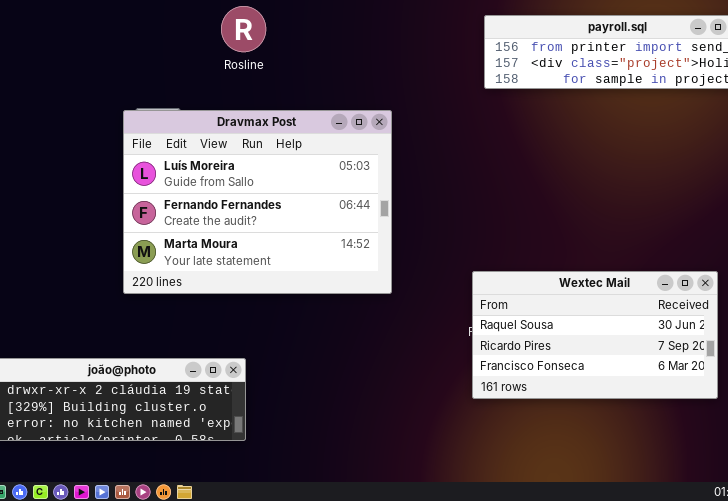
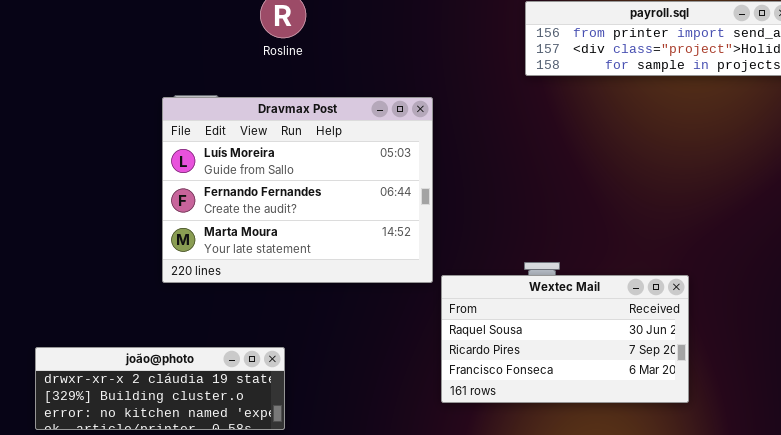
Wextec Mail: [472,271,718,399] -> [441,275,689,403], moved

